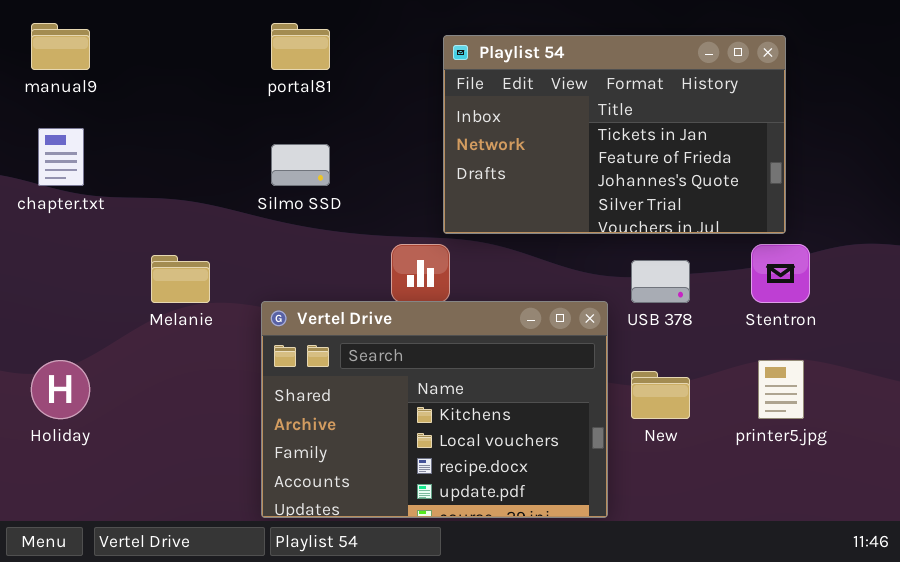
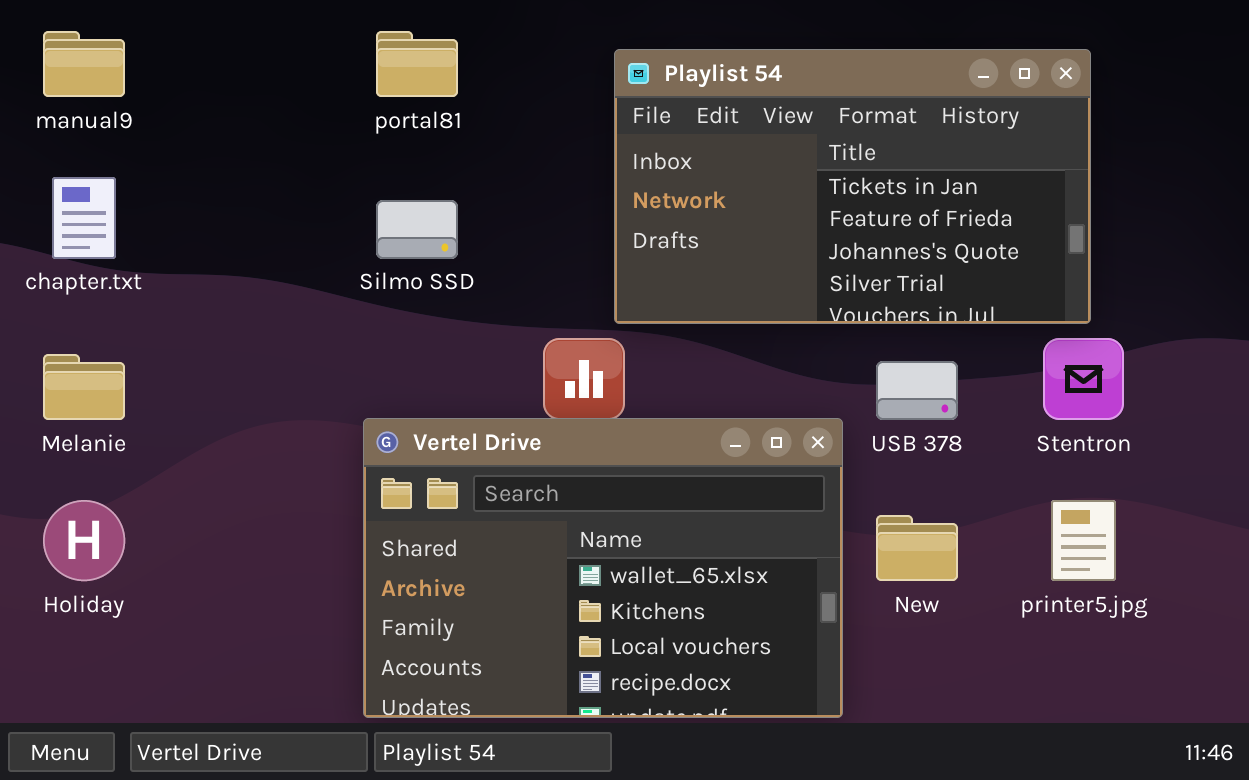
Melanie: [151,255,210,303] -> [43,354,125,420], moved
Vertel Drive: [261,301,608,518] -> [363,418,843,718], scrolled up 1 row

